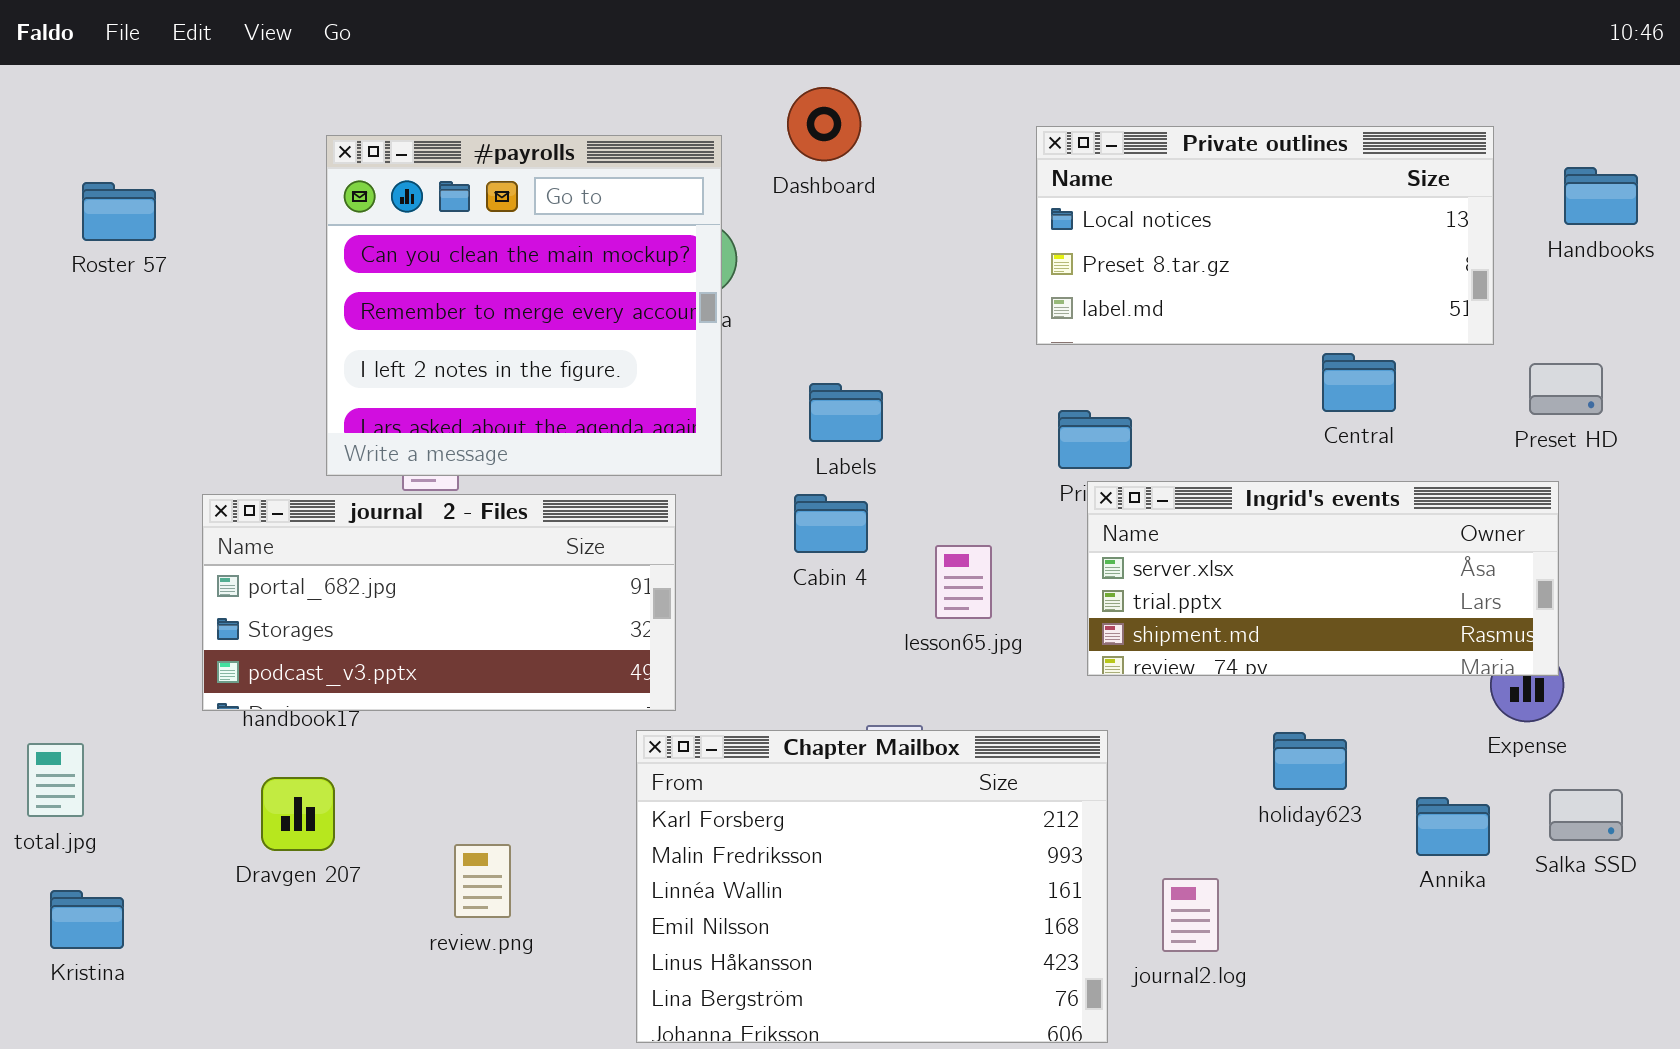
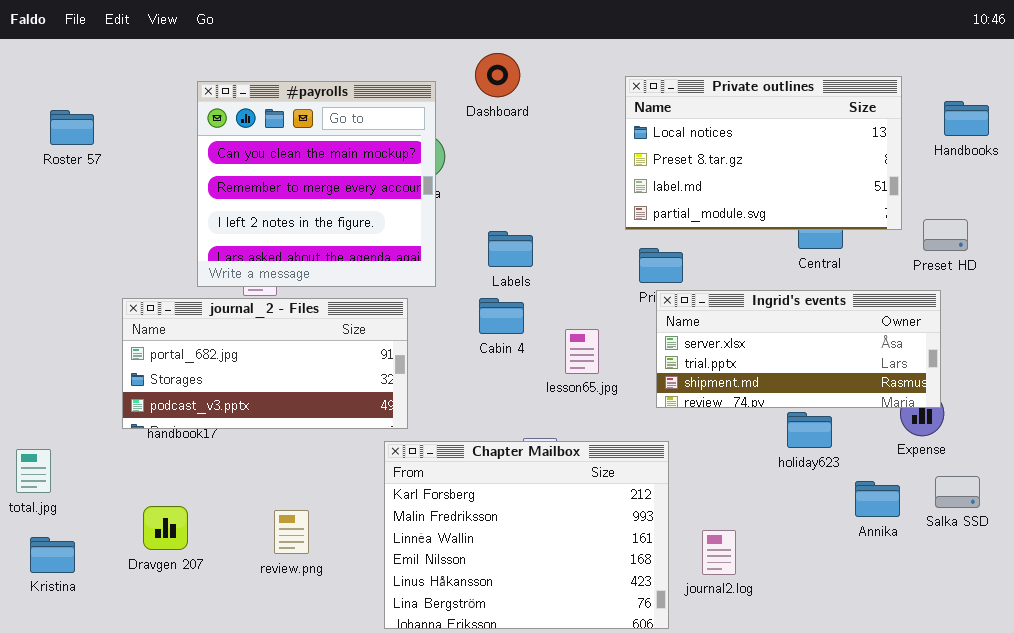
Private outlines: [1036,126,1494,345] -> [625,76,902,230], resized
holiday623: [1273,732,1347,790] -> [787,412,832,448], moved
Dravgen 207: [261,777,335,851] -> [143,506,188,550], moved

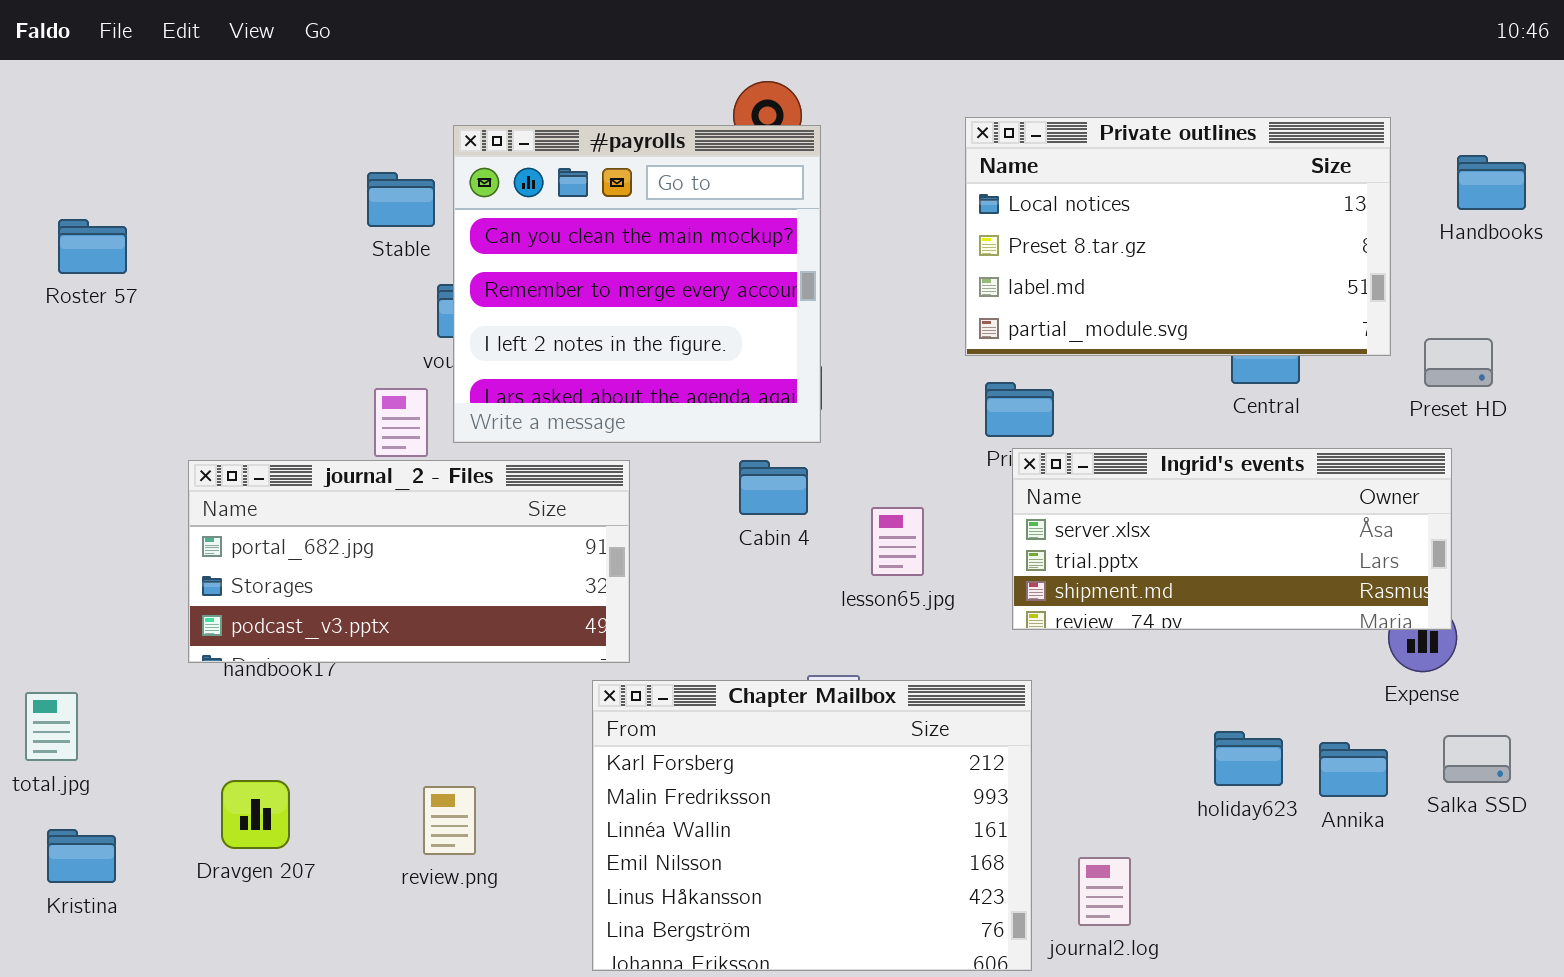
#payrolls: [197,81,436,287] -> [453,125,821,443], moved
Roster 57: [50,110,94,145] -> [58,219,127,274], moved
holiday623: [787,412,832,448] -> [1214,731,1283,786], moved
journal2.log: [702,530,736,575] -> [1078,857,1131,926], moved

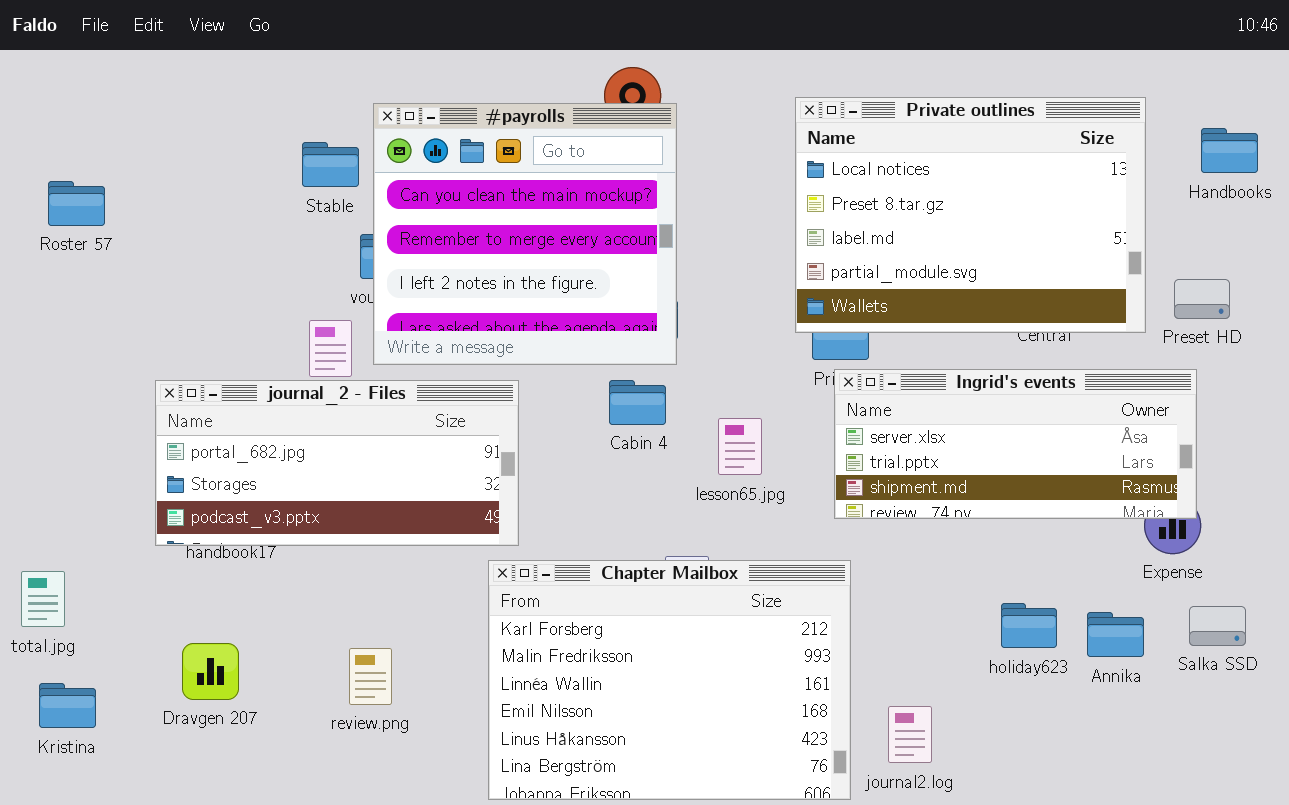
Private outlines: [965,117,1391,356] -> [795,97,1146,333], resized

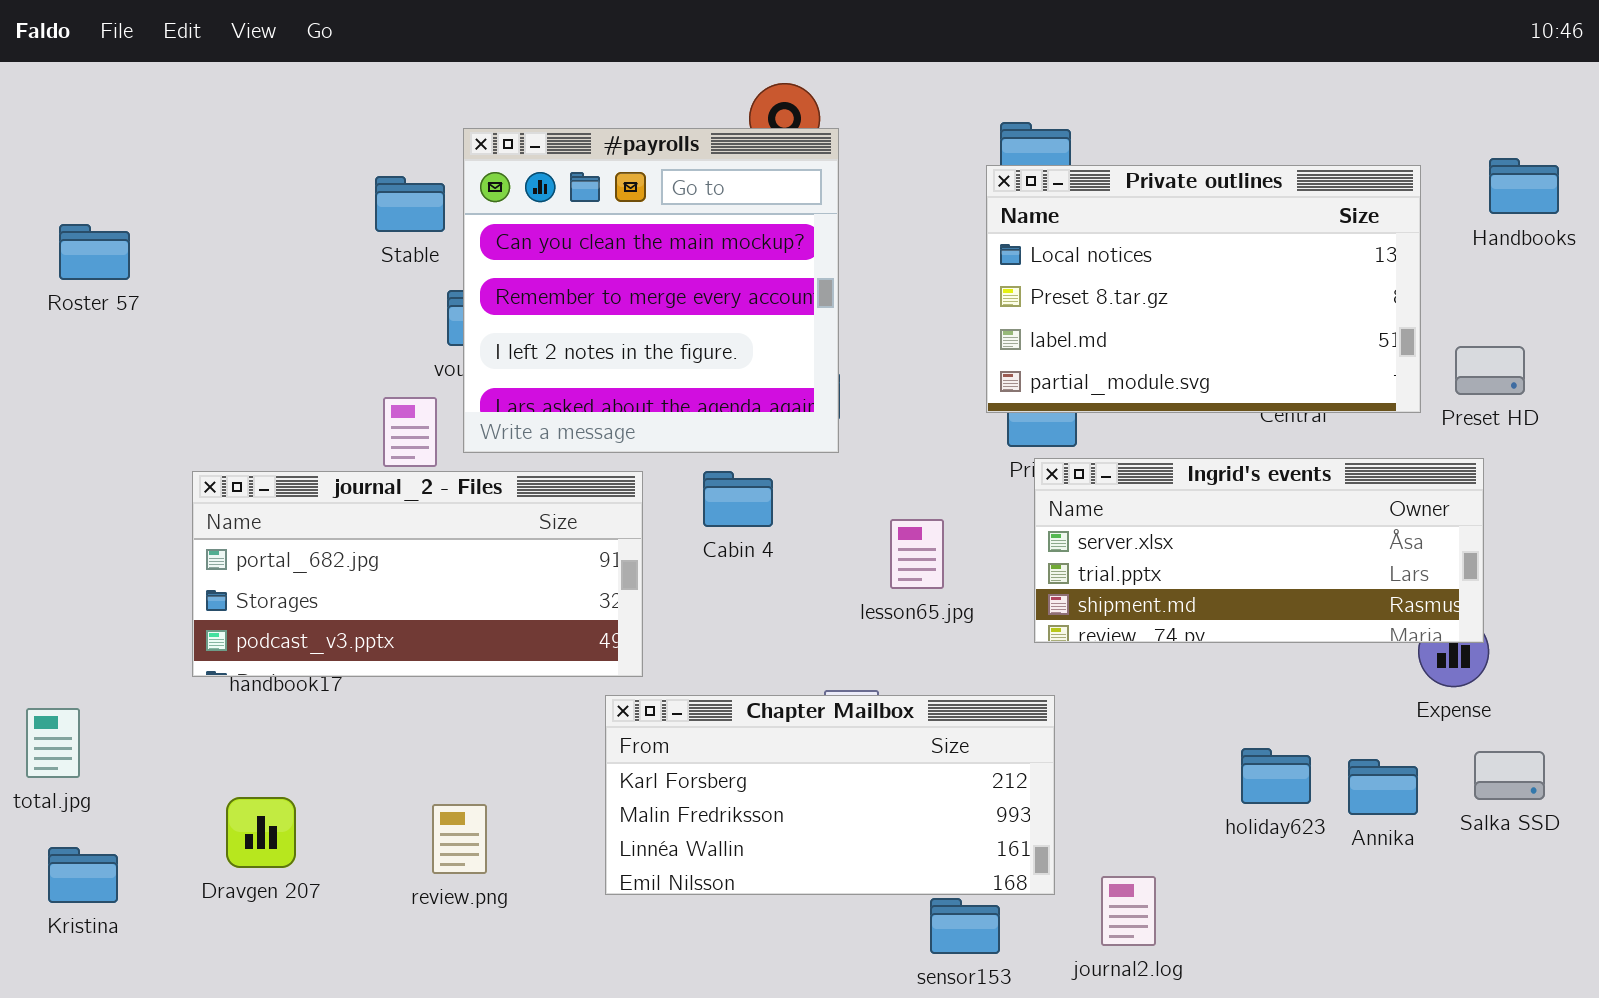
Private outlines: [795,97,1146,333] -> [986,165,1421,413], resized
Cabin 4: [609,380,666,425] -> [703,471,773,527], moved
Chapter Mailbox: [488,560,851,800] -> [605,695,1055,895], resized

